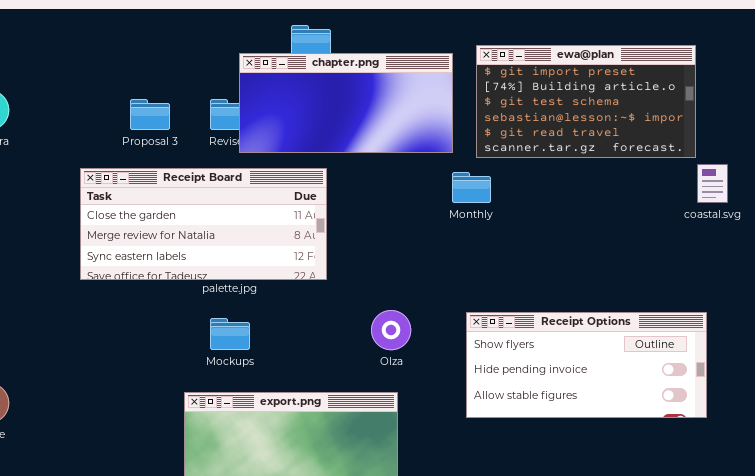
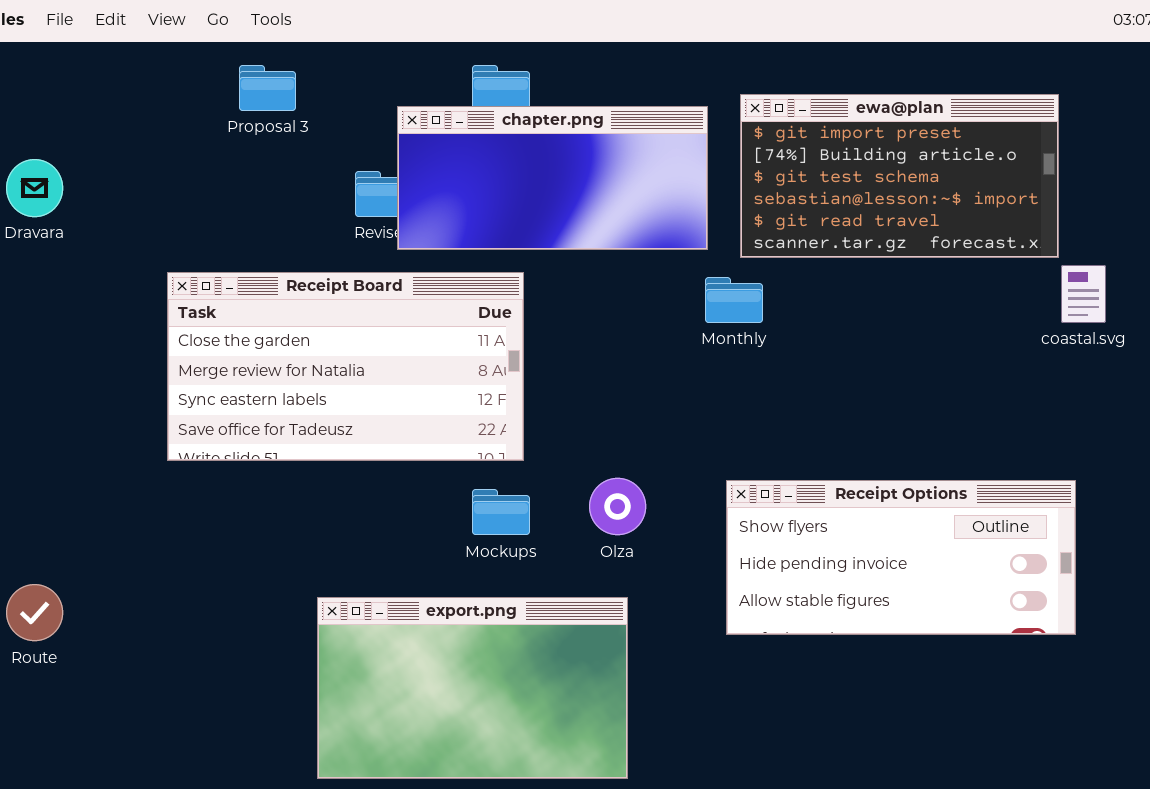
Proposal 3: [130,99,170,130] -> [239,65,296,111], moved
Receipt Board: [80,168,327,280] -> [167,272,524,461], resized
Mockups: [210,318,250,350] -> [472,489,530,535], moved

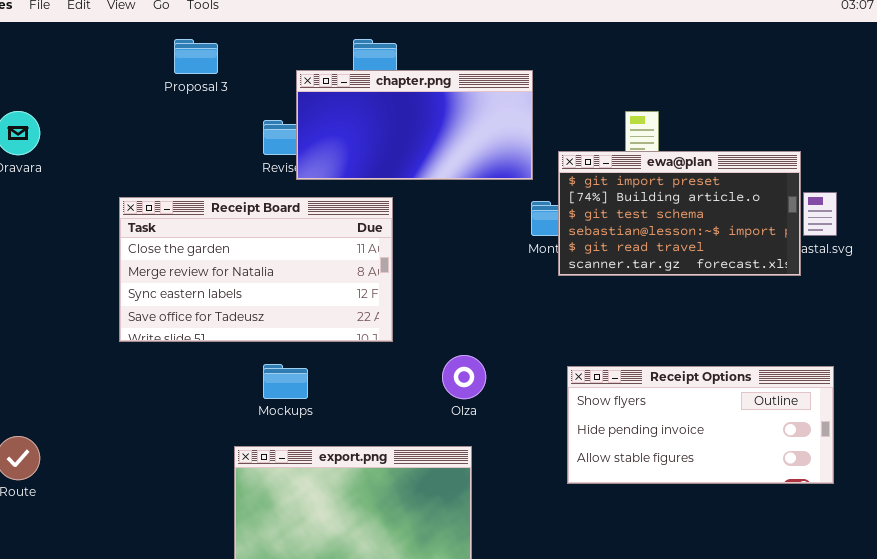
ewa@plan: [740,94,1059,258] -> [558,151,801,276], moved
Receipt Options: [726,480,1076,635] -> [567,366,834,484], moved
Mockups: [472,489,530,535] -> [263,364,308,399], moved

